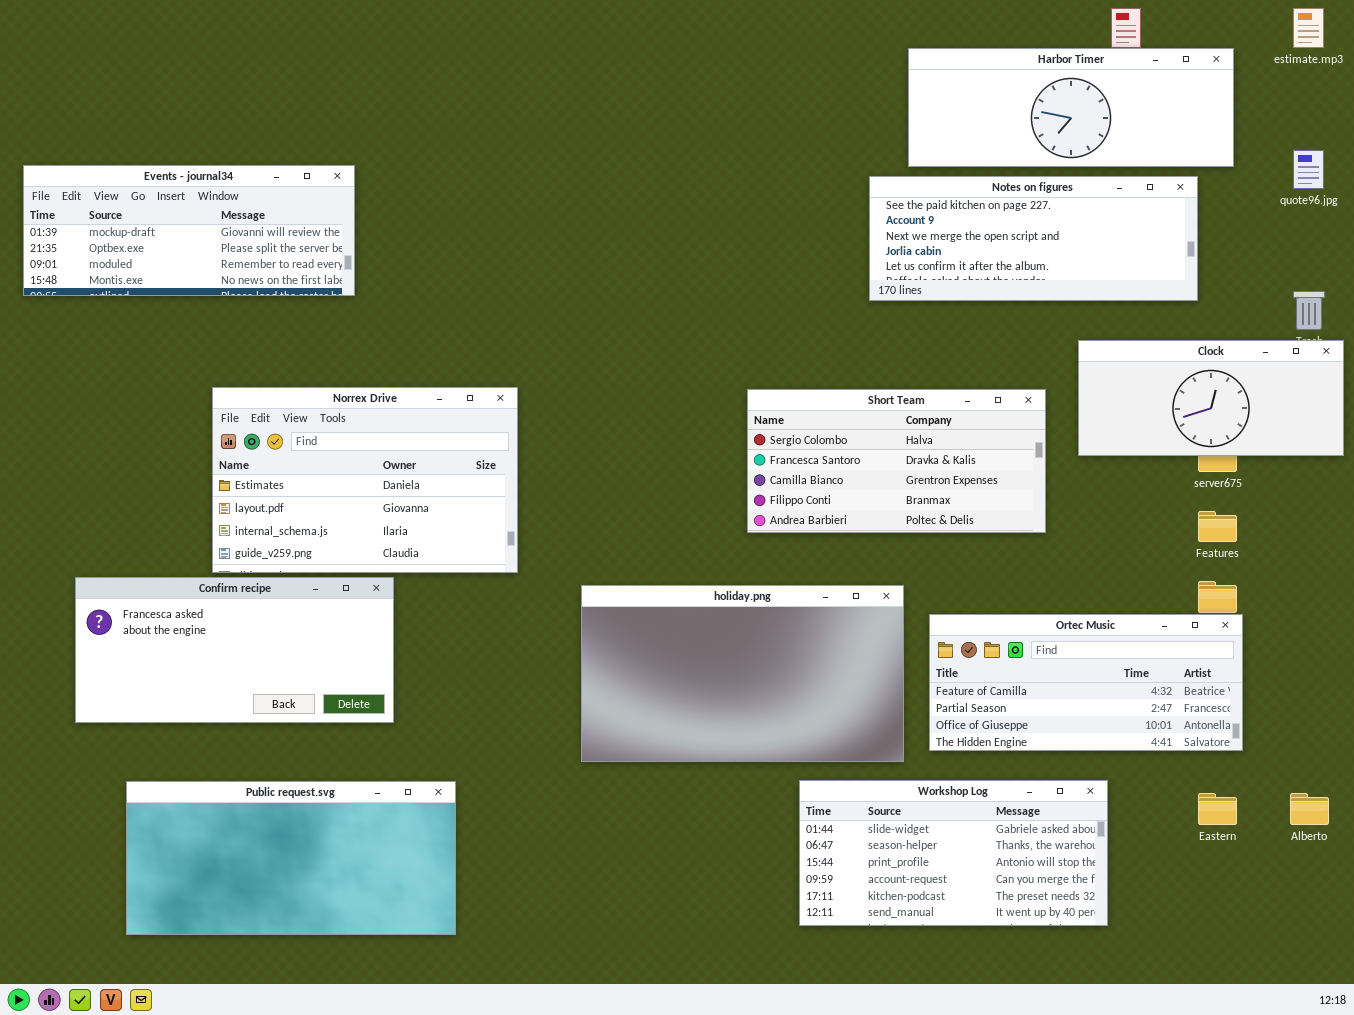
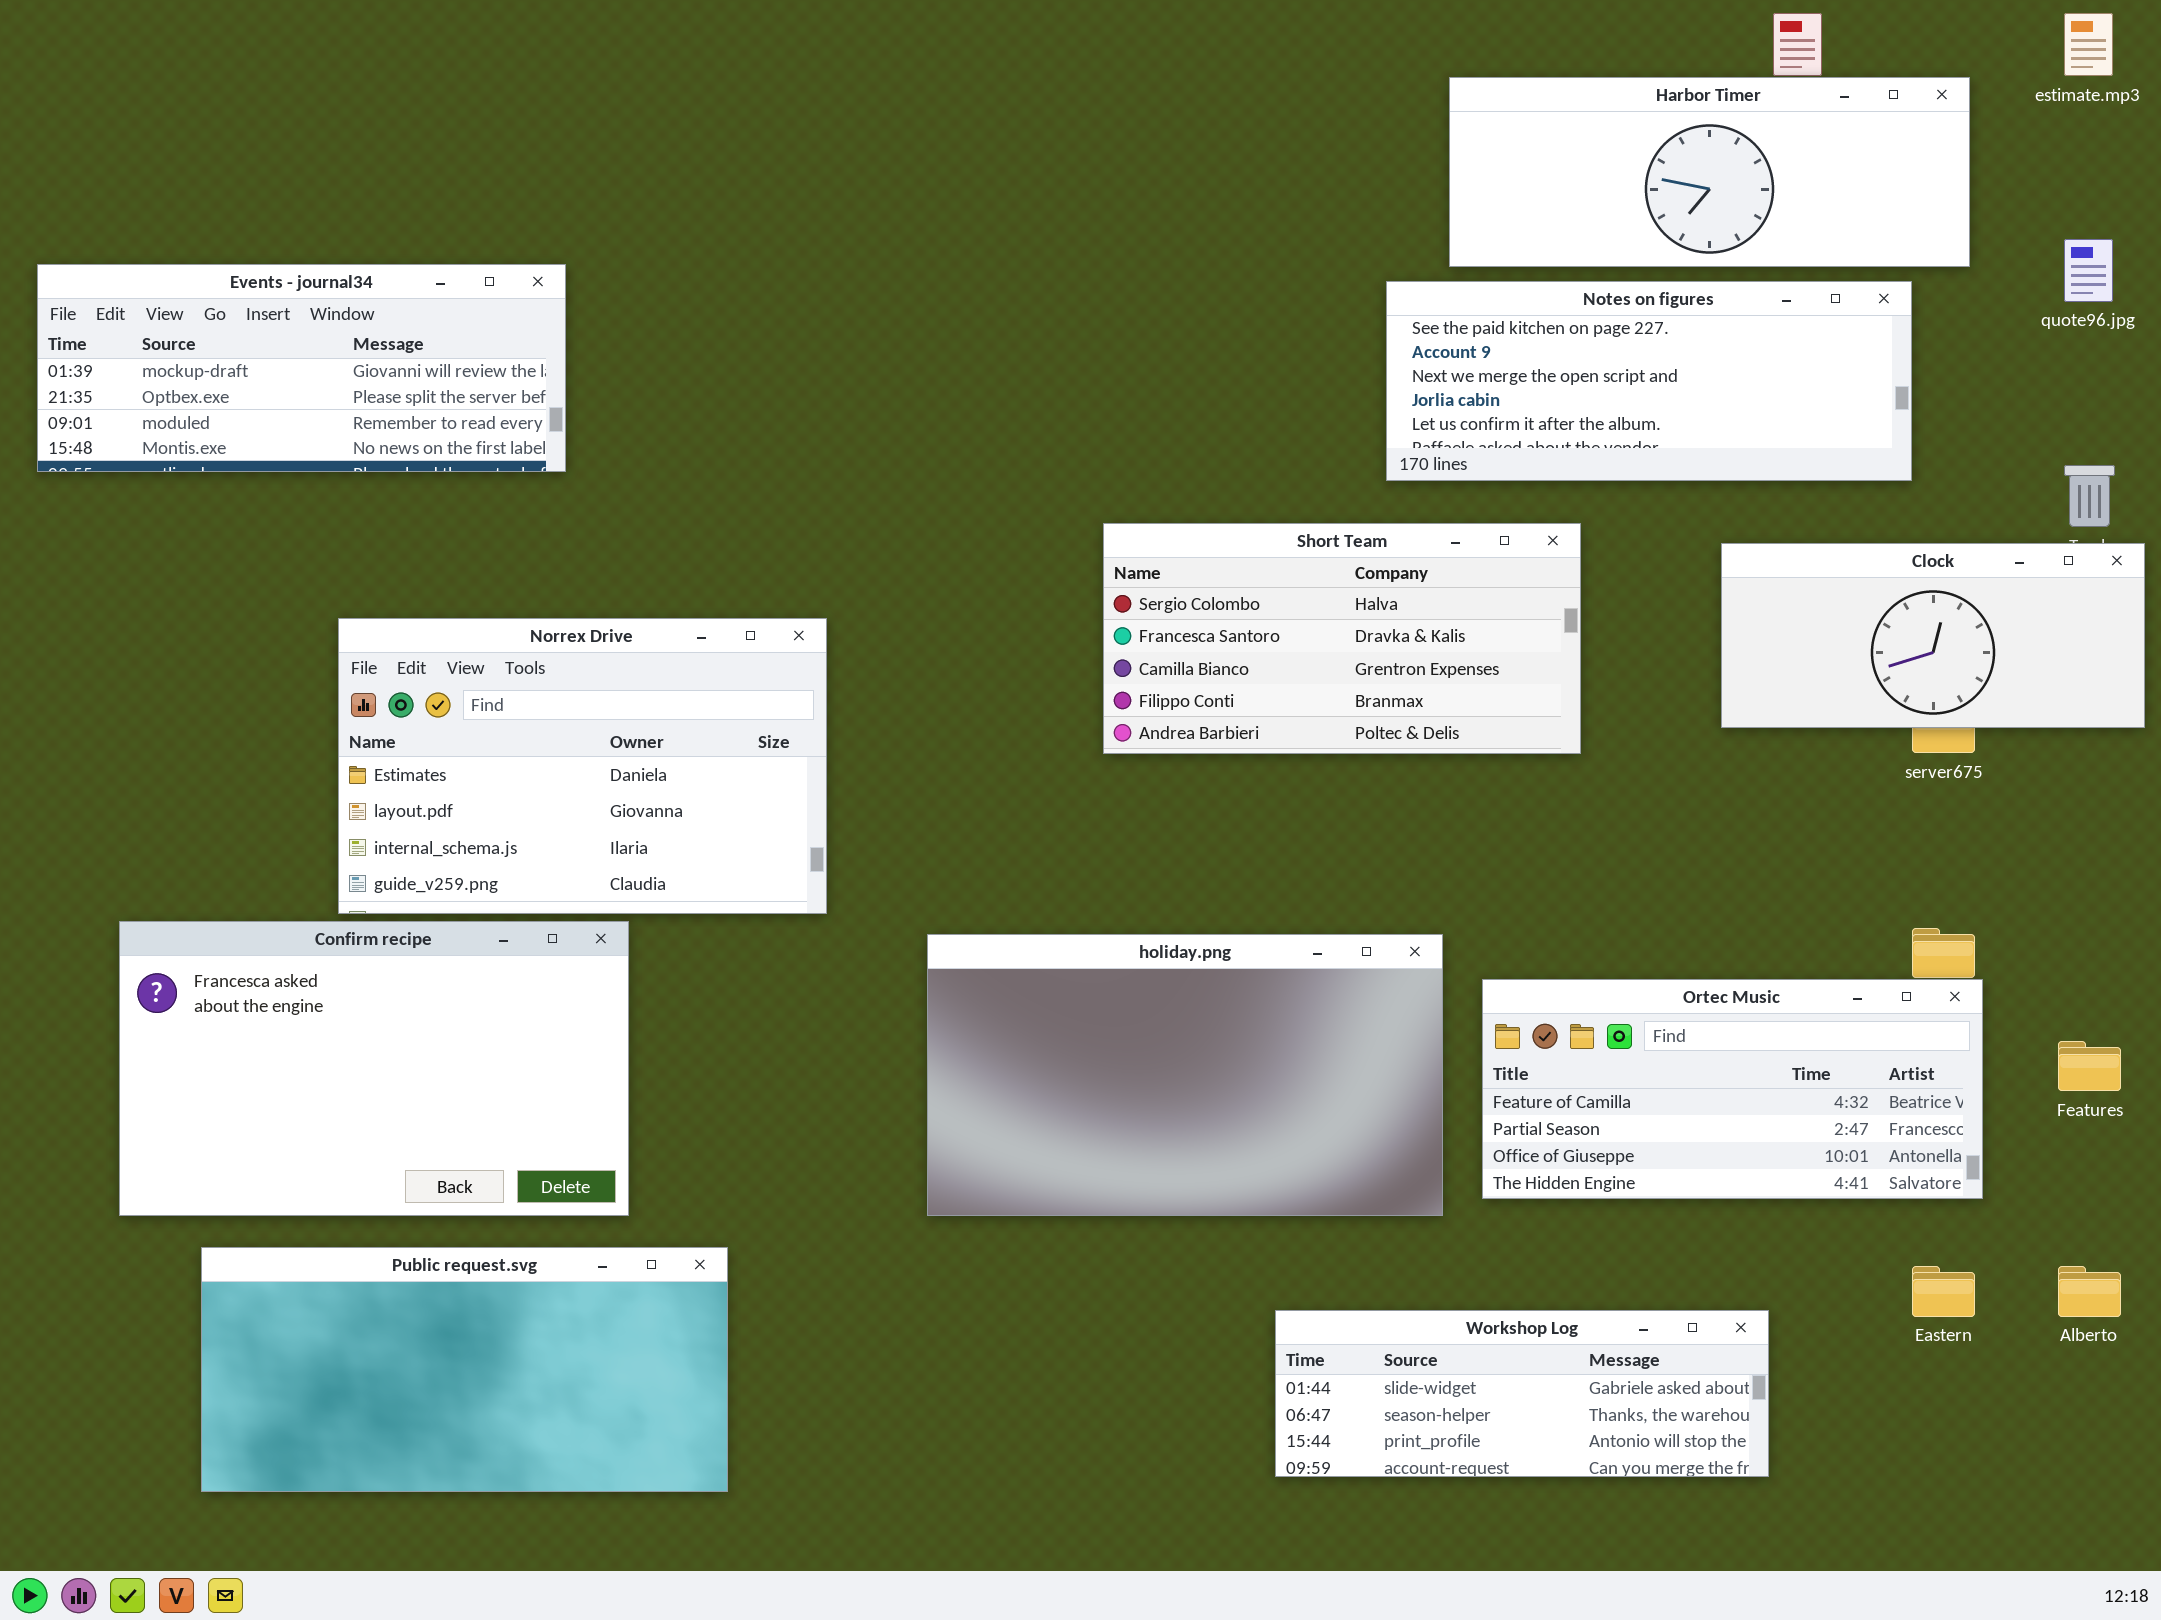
Short Team: [747,389,1046,533] -> [1103,523,1581,754], moved
Features: [1198,511,1237,542] -> [2058,1041,2121,1091], moved
Confirm recipe: [75,577,394,723] -> [119,921,629,1216], resized
Workshop Log: [799,780,1108,926] -> [1275,1310,1769,1477], resized

